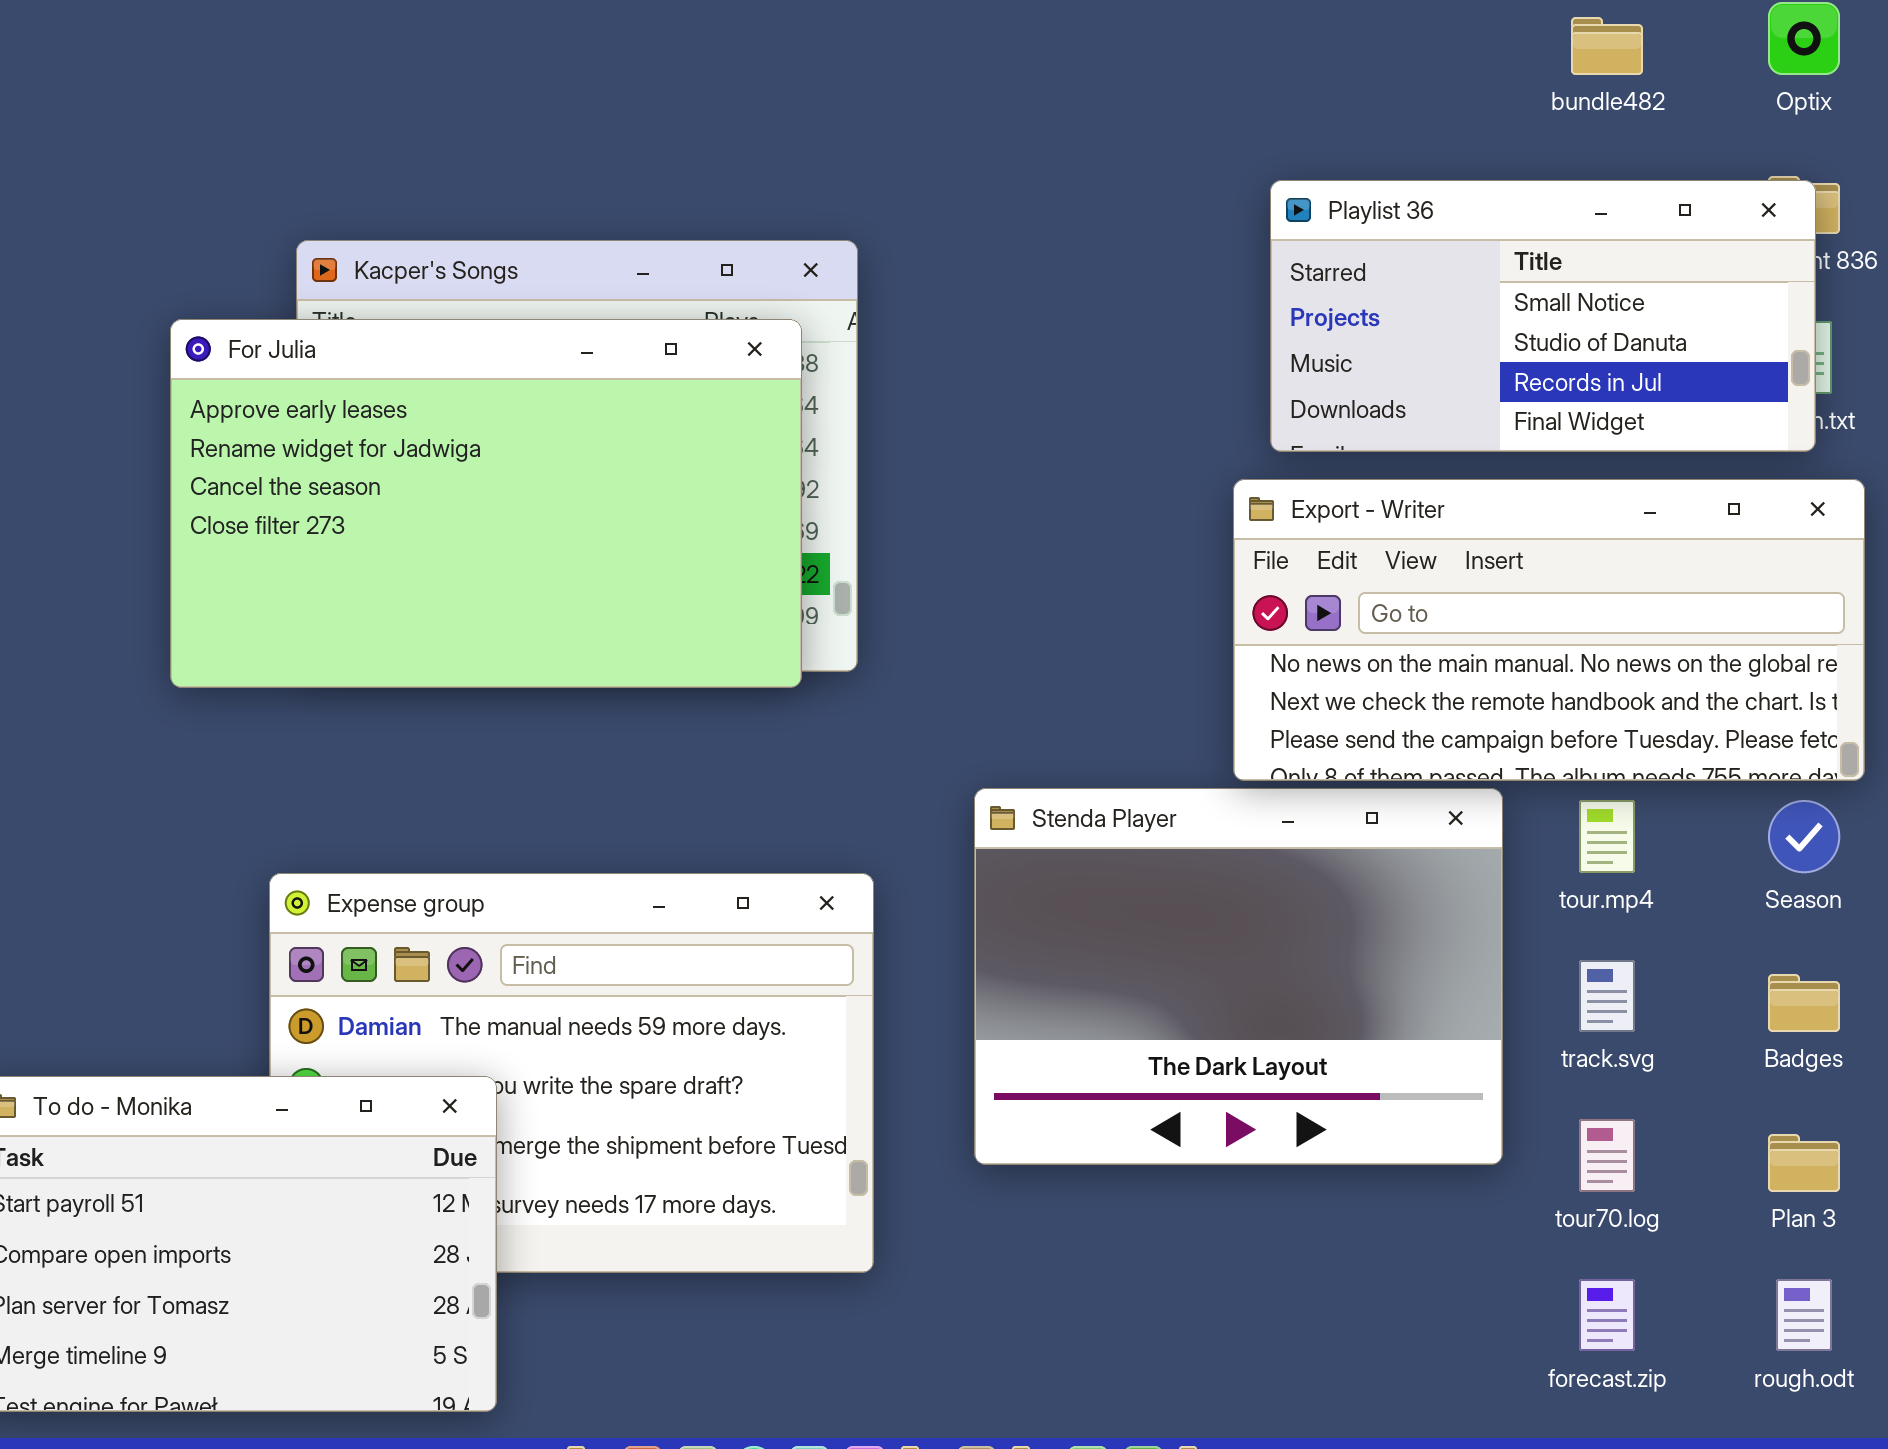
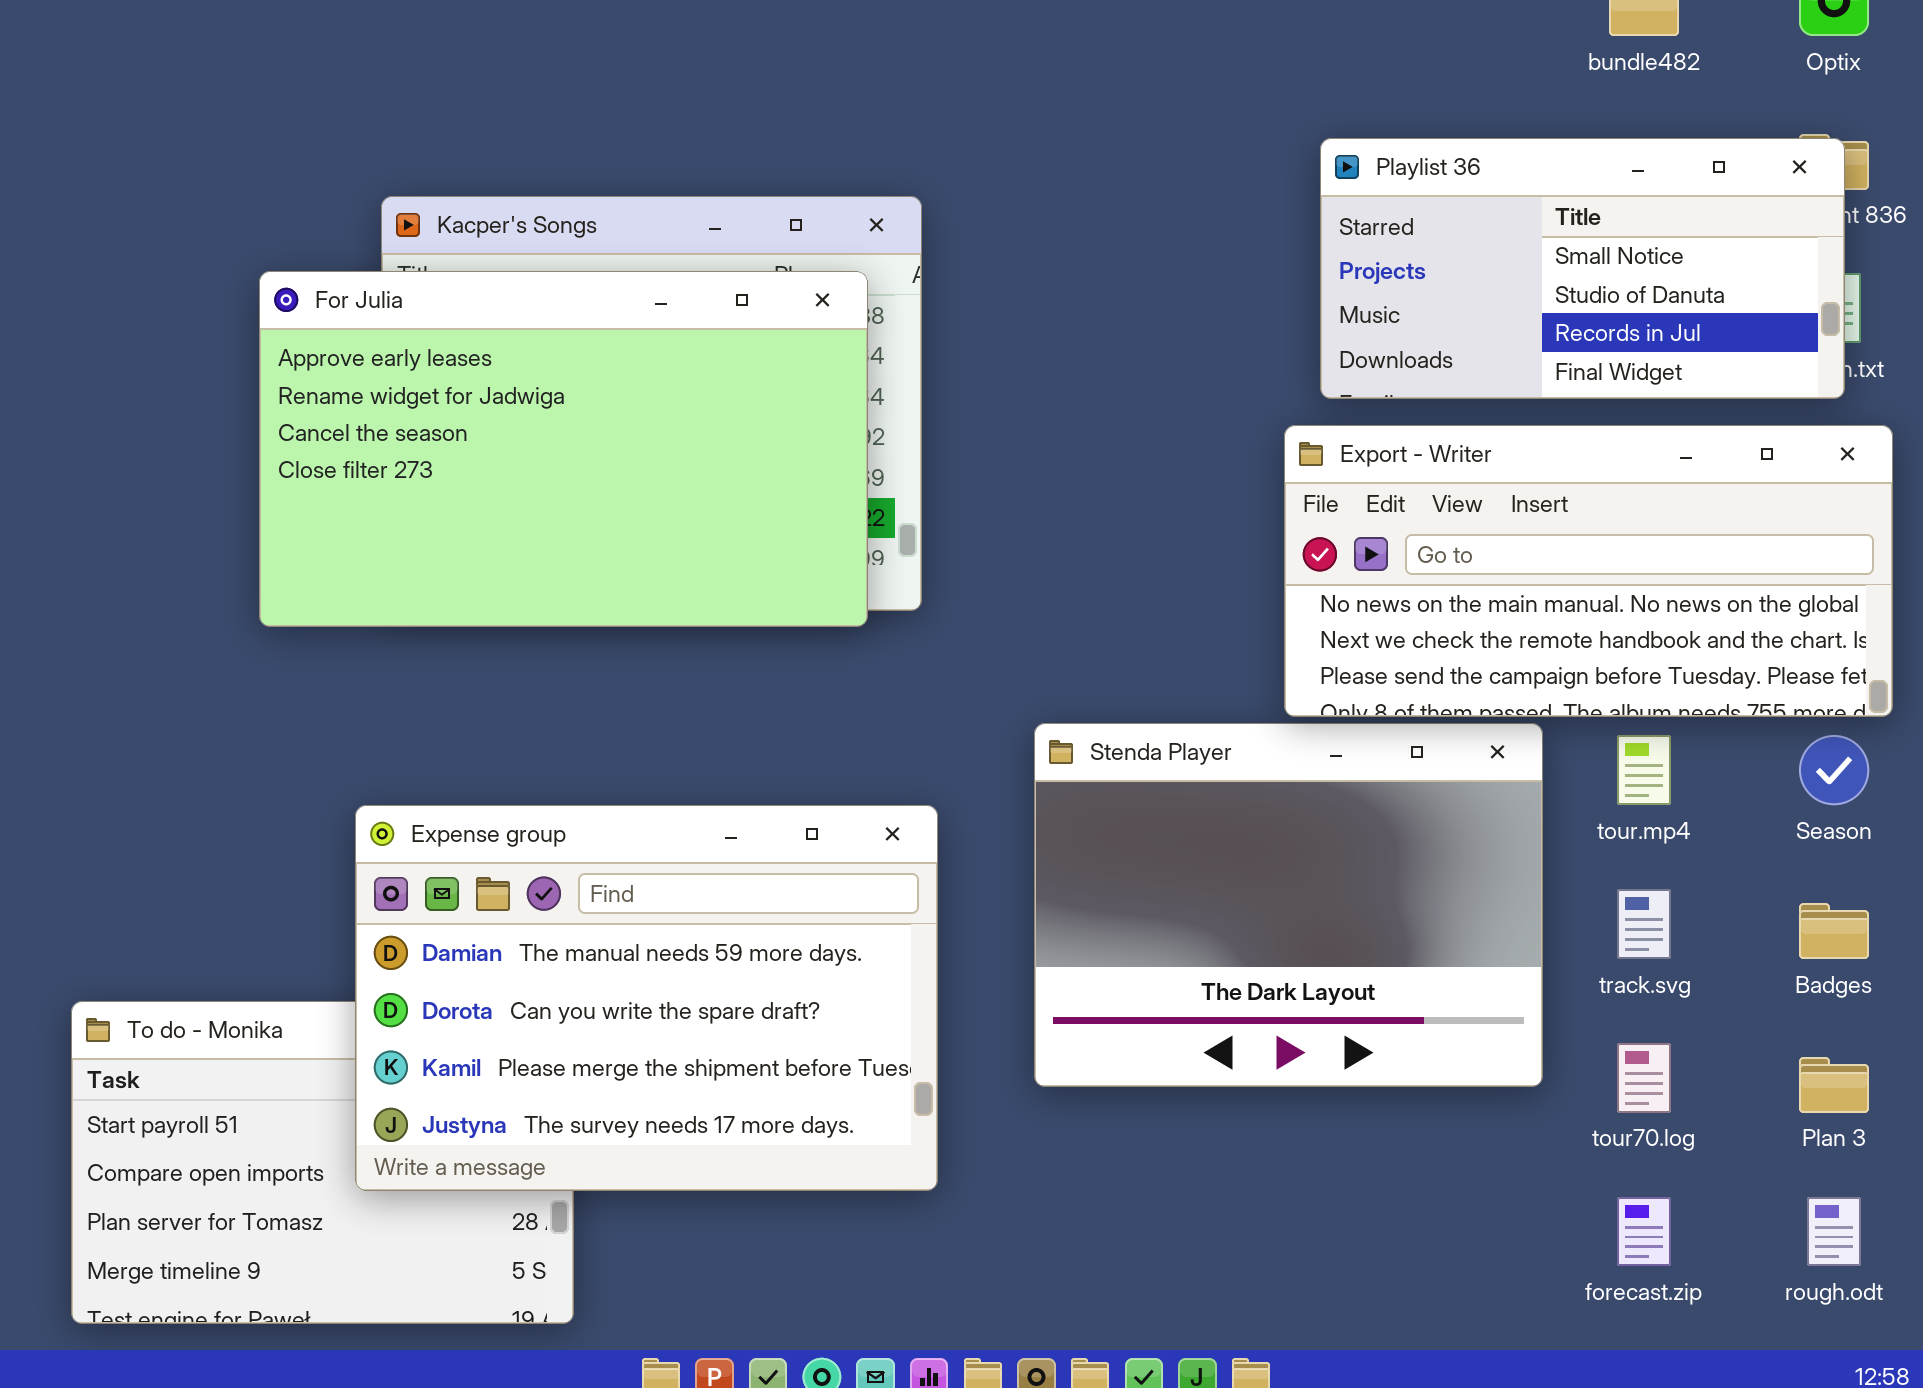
Expense group: [269,873,874,1273] -> [355,805,938,1191], raised

